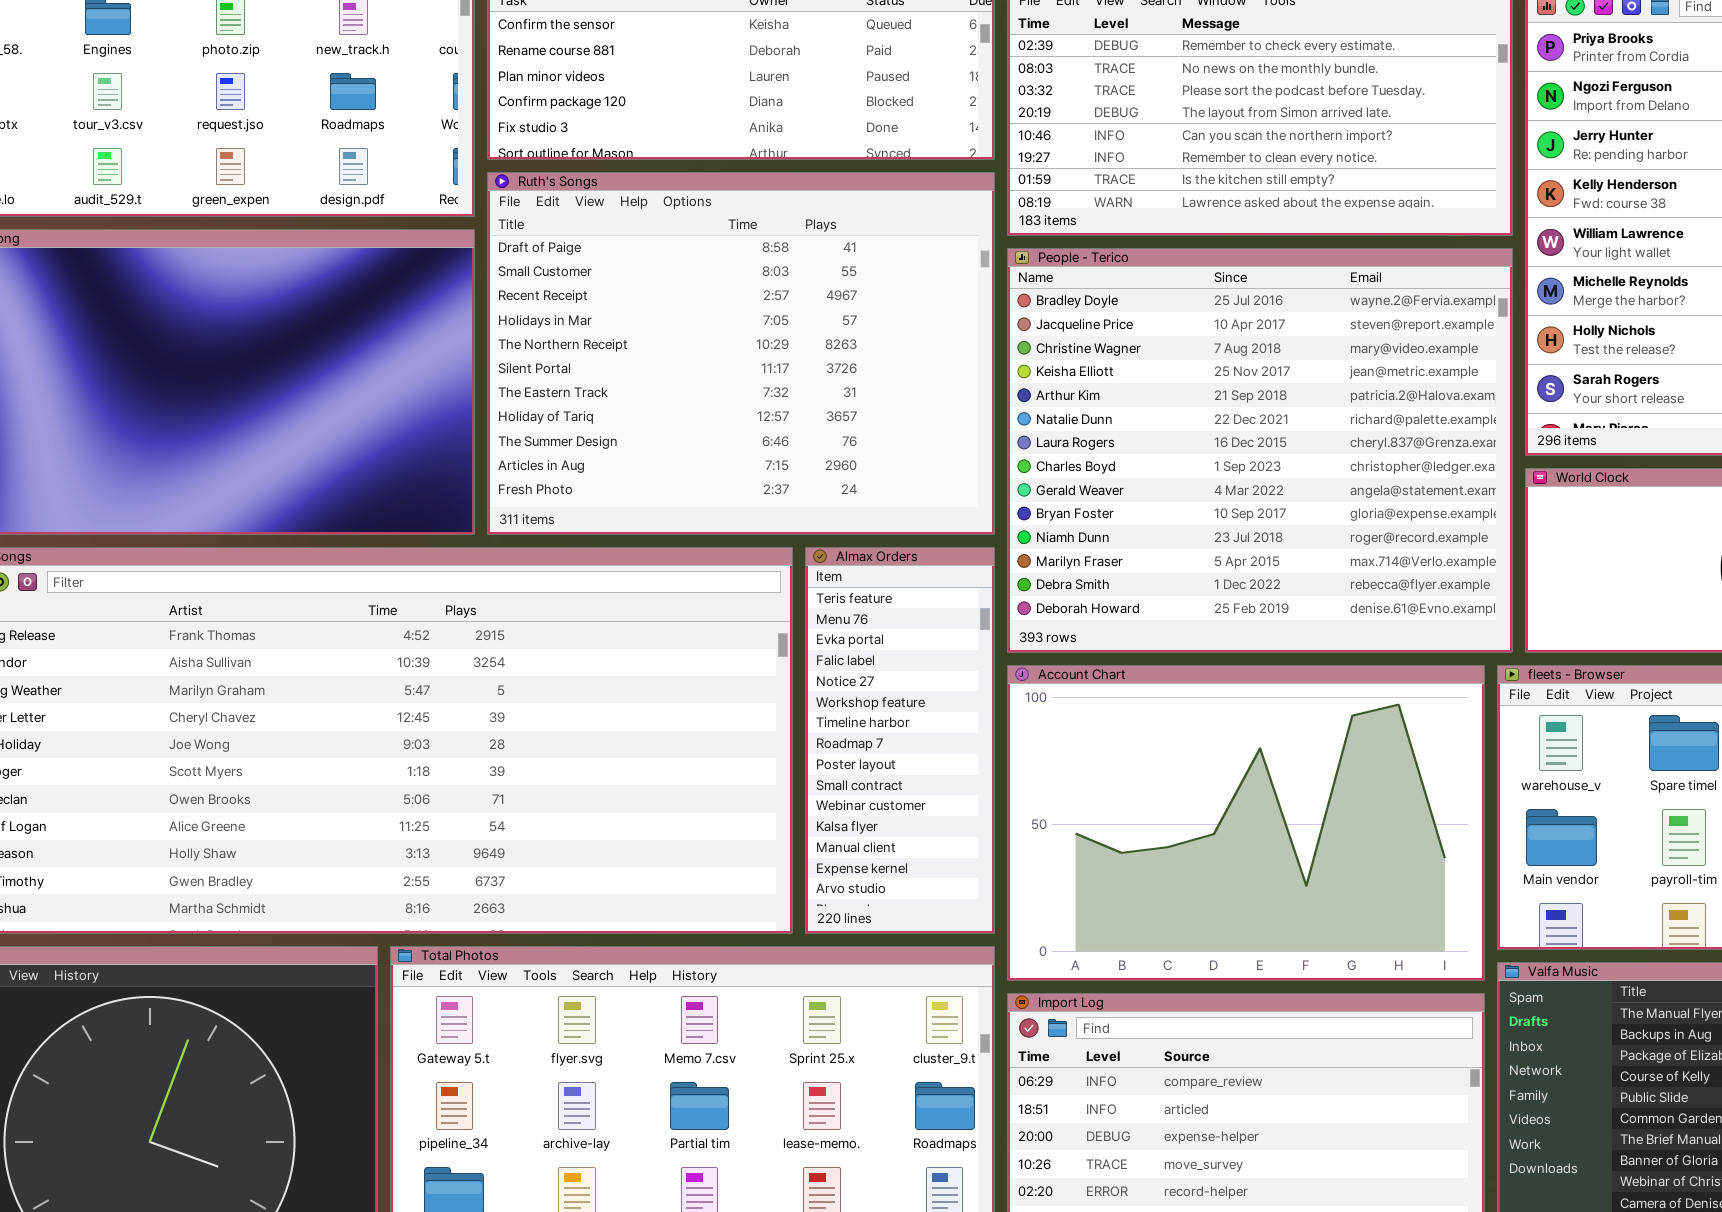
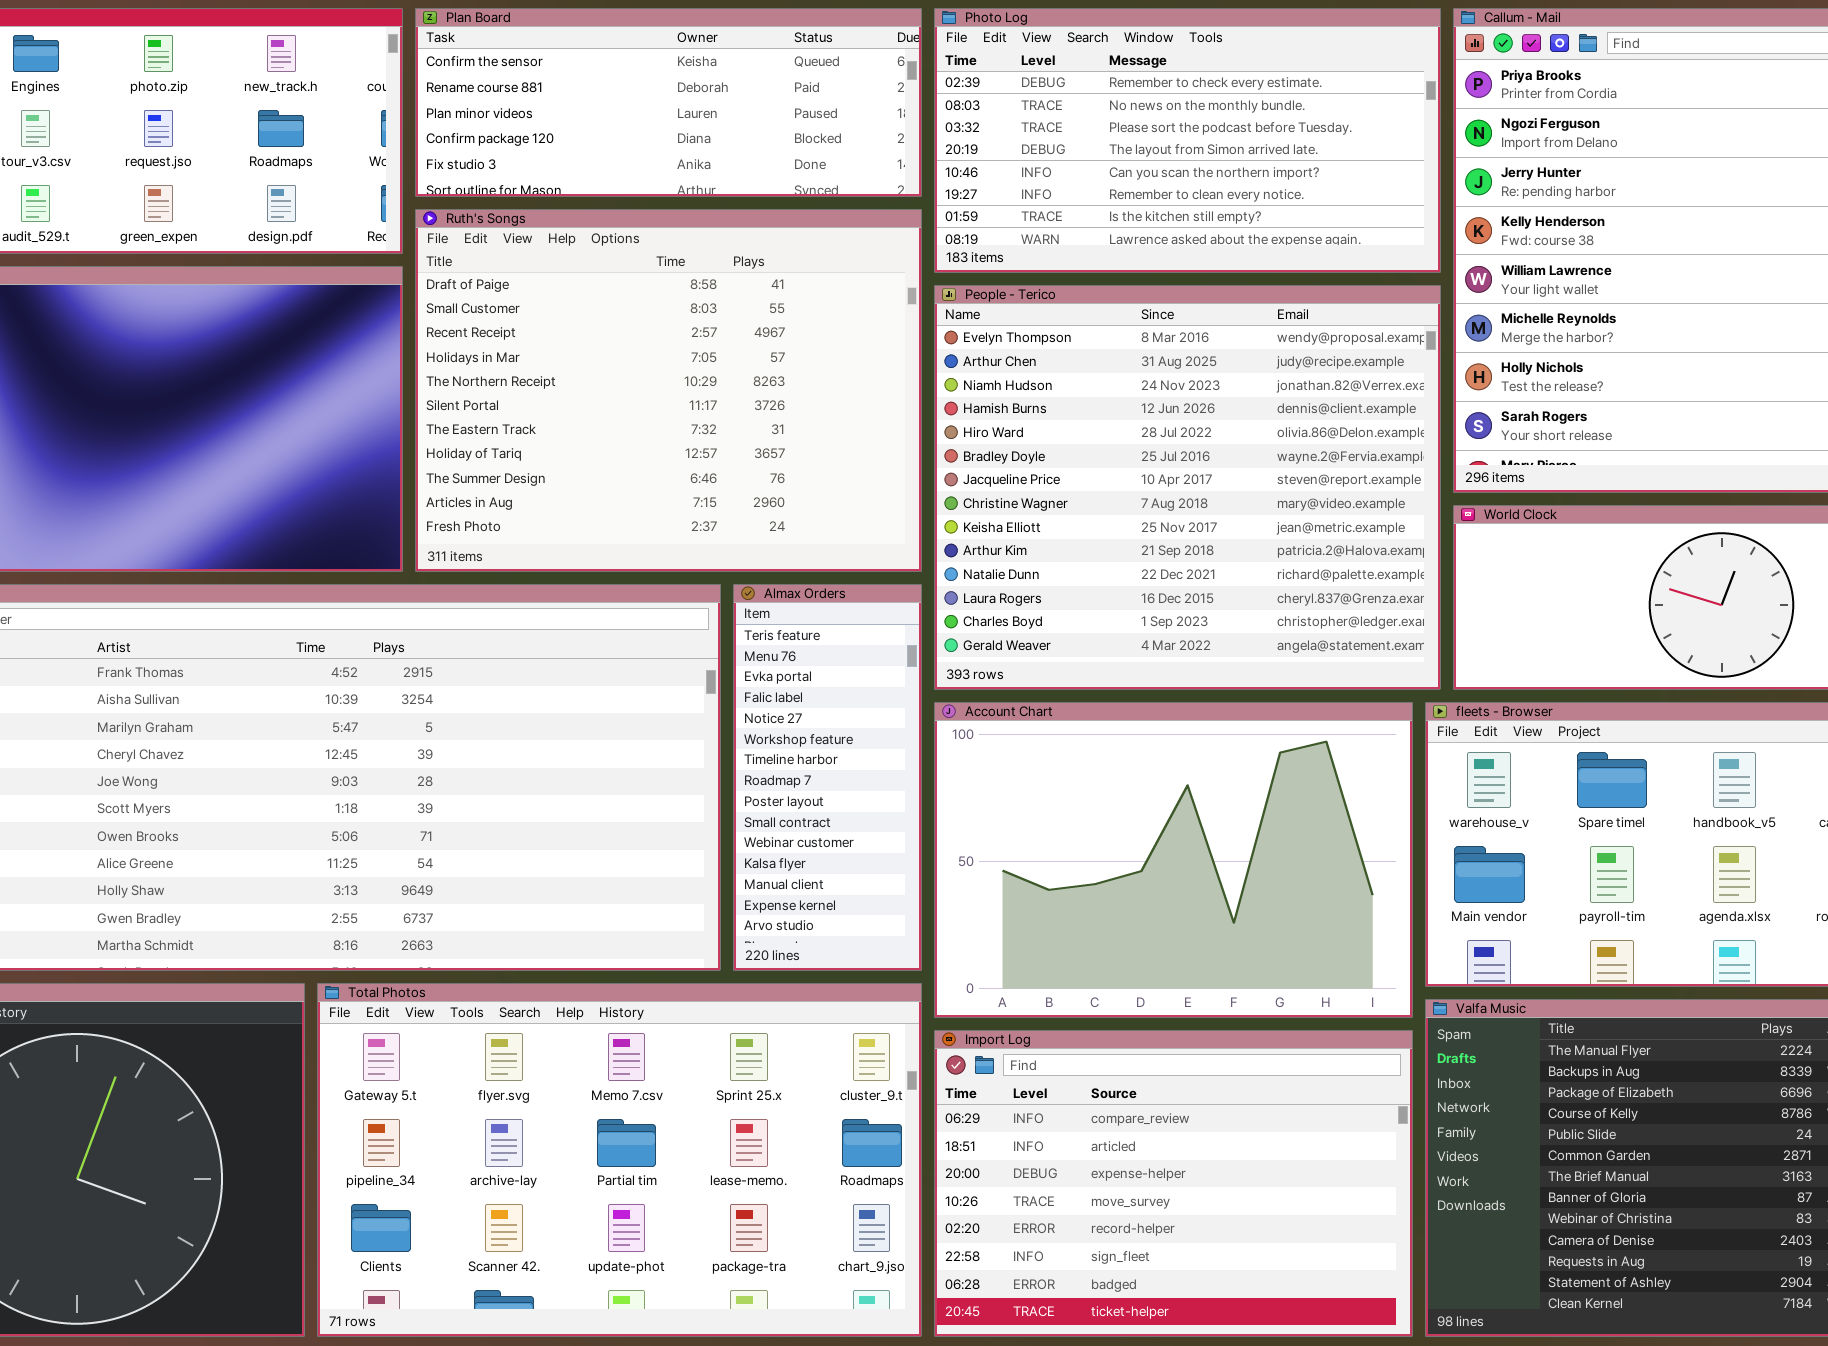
People - Terico: [1007,248,1513,653] -> [934,285,1441,690], scrolled up 5 rows

